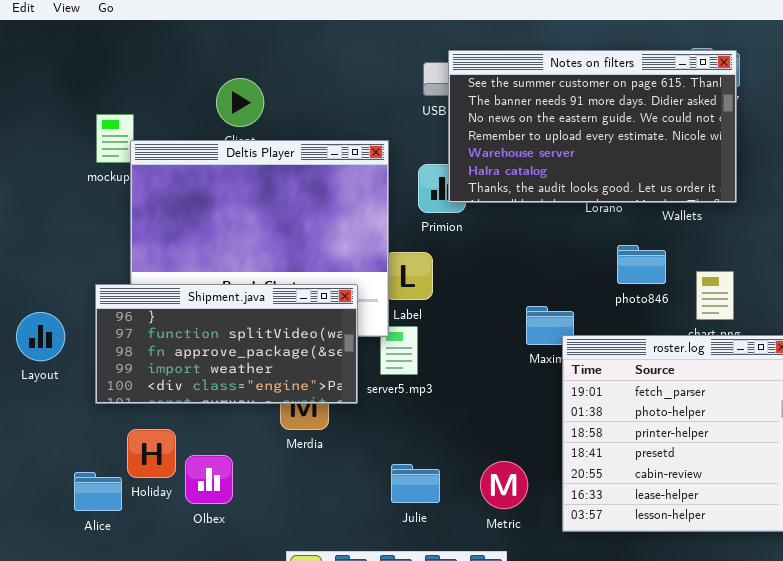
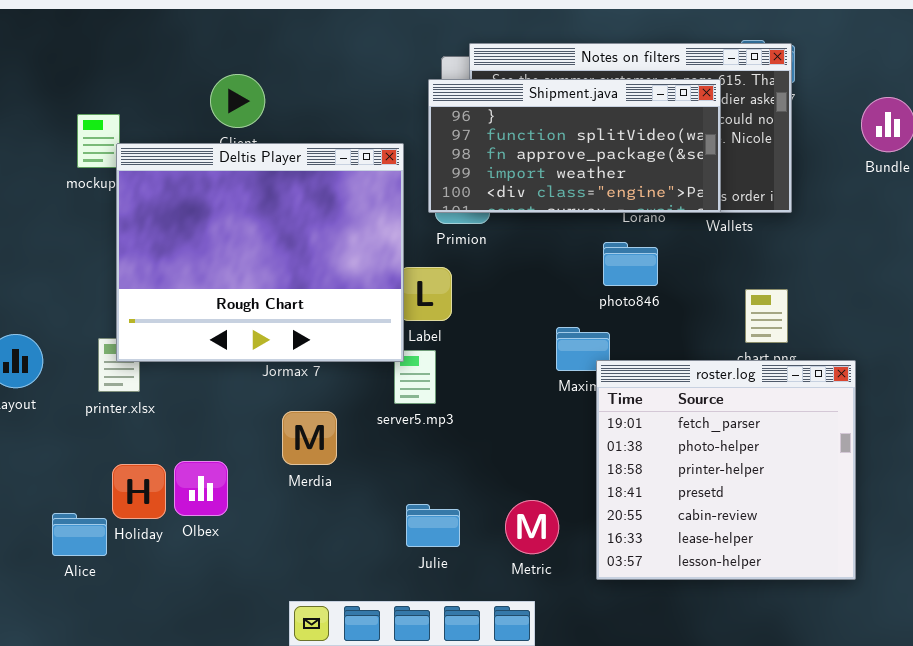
photo846: [617,245,666,284] -> [603,242,658,286], moved
Shipment.java: [95,284,358,404] -> [428,79,721,213], moved
Olbex: [185,455,233,504] -> [174,461,228,516], moved

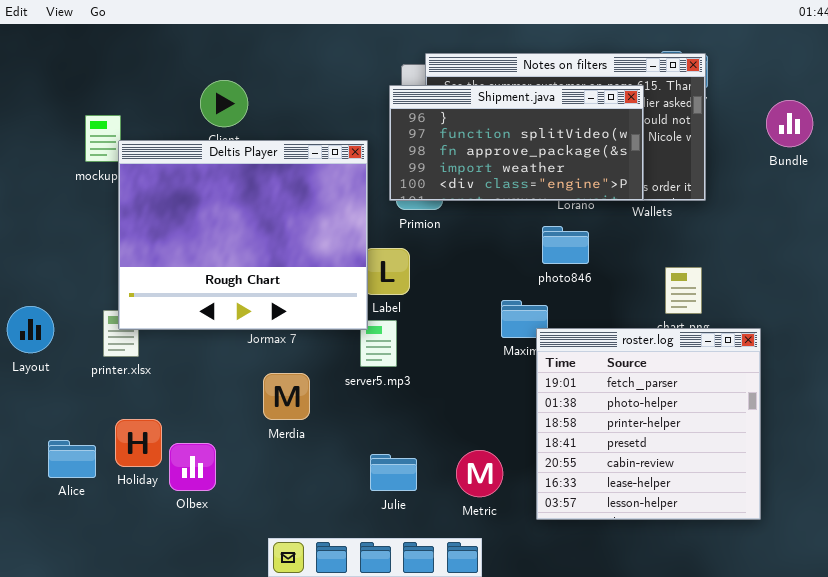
Olbex: [174,461,228,516] -> [169,443,216,491], moved
Alice: [52,513,107,556] -> [48,440,96,478], moved

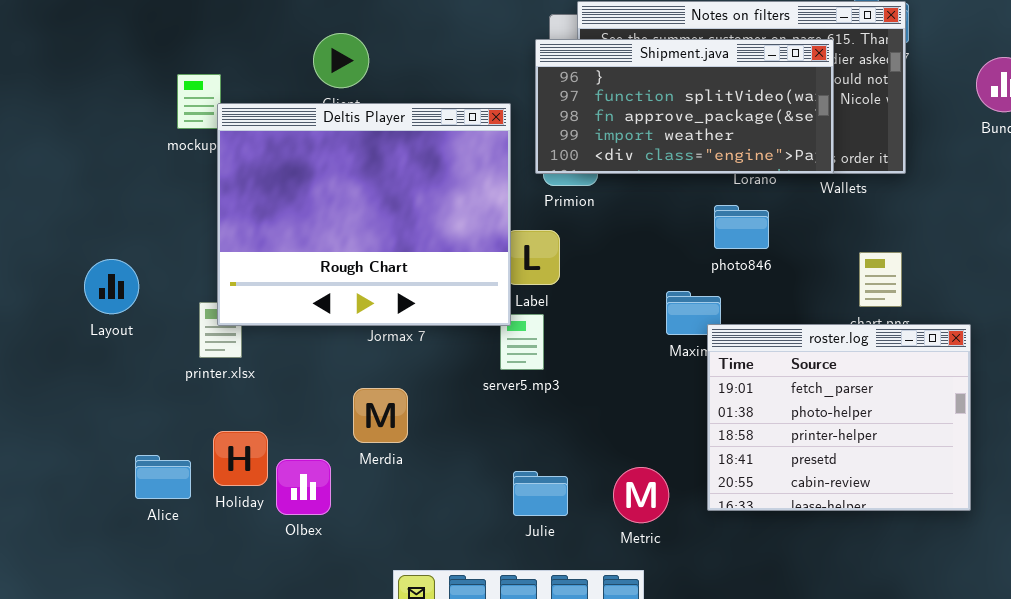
Layout: [7,306,54,353] -> [84,259,139,314], moved
roster.log: [536,328,761,520] -> [707,324,971,511], resized
Merdia: [263,373,310,420] -> [353,388,408,443], moved

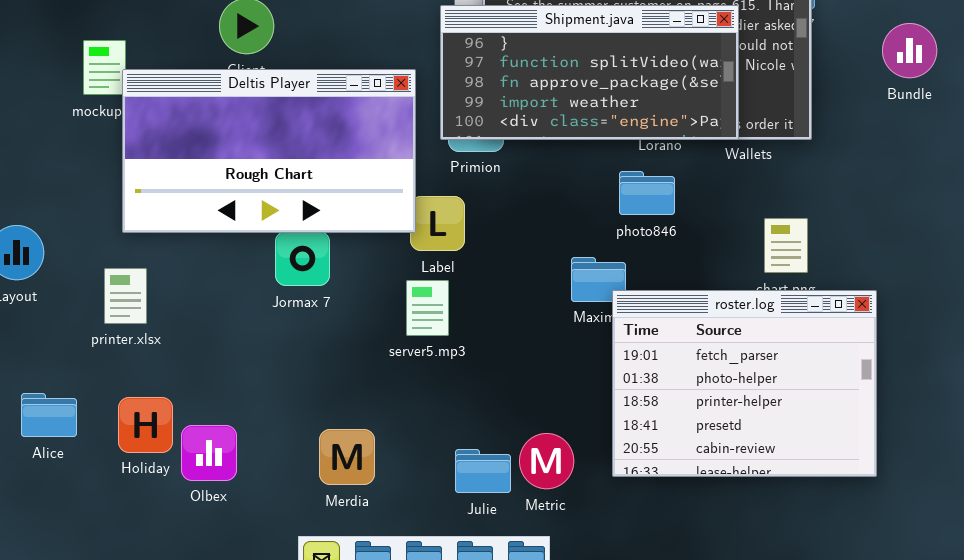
Deltis Player: [217,103,511,326] -> [122,69,416,233], resized
Merdia: [353,388,408,443] -> [319,429,375,485], moved
Alice: [135,455,191,499] -> [21,393,77,437], moved
Julie: [513,471,568,516] -> [455,449,511,493], moved

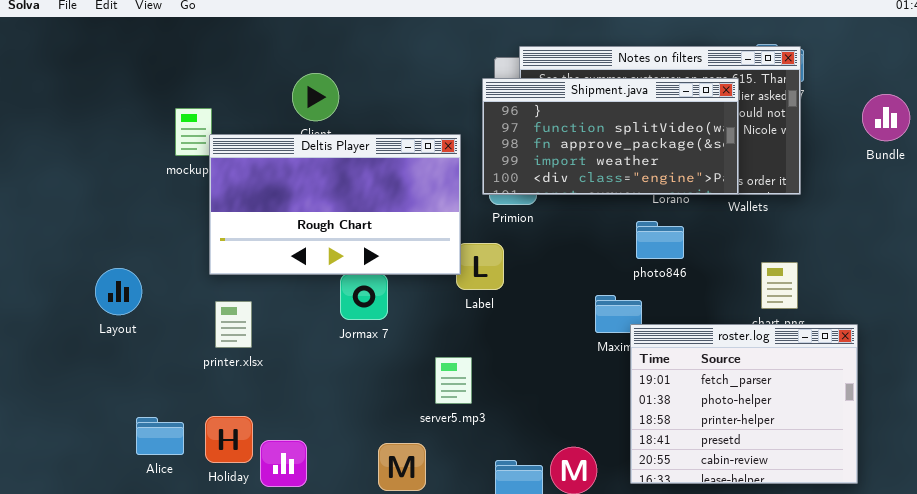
printer.xlsx: [104,268,147,324] -> [215,301,252,348], moved
server5.mp3: [406,280,449,336] -> [435,357,472,404], moved
Alice: [21,393,77,437] -> [136,417,184,455], moved

